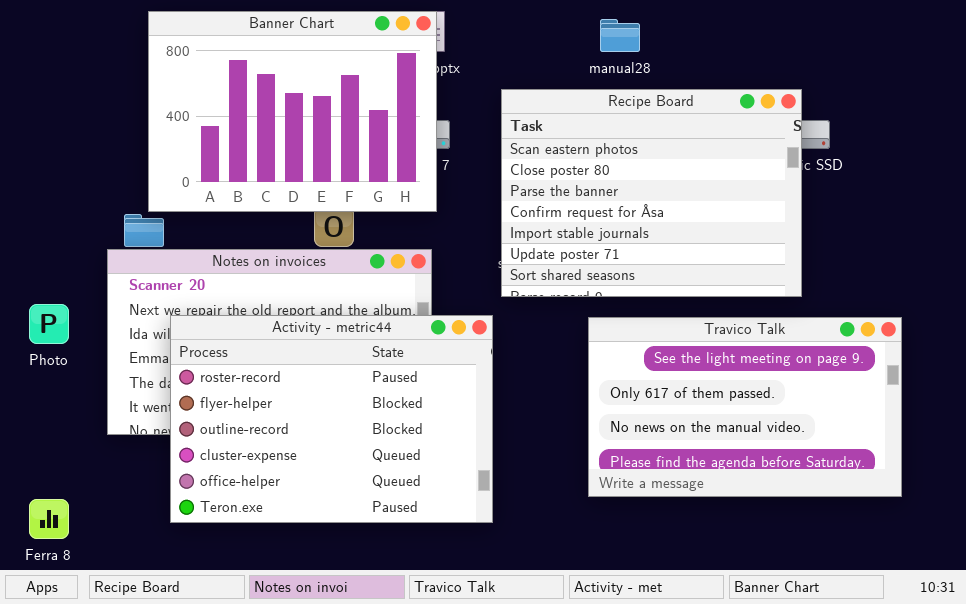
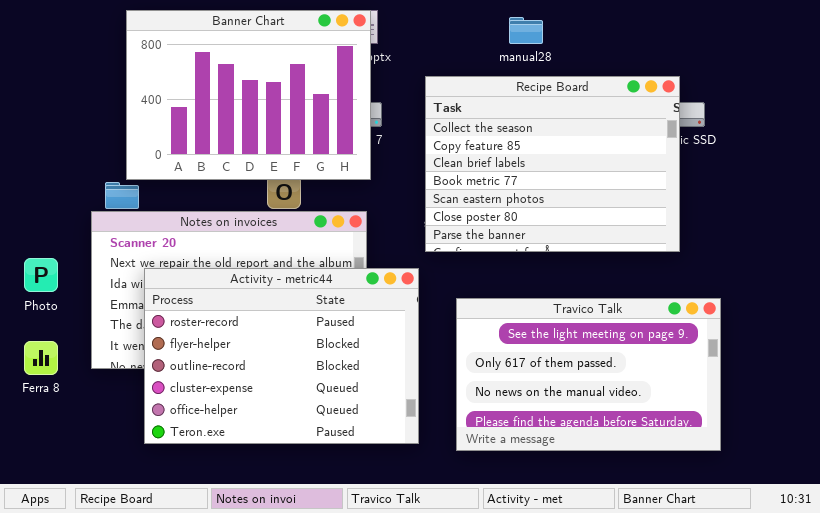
Recipe Board: [501,89,802,297] -> [425,76,680,252], scrolled up 4 rows
Travico Talk: [588,317,902,497] -> [456,298,721,451], moved
Ferra 8: [29,499,69,539] -> [24,341,58,375], moved

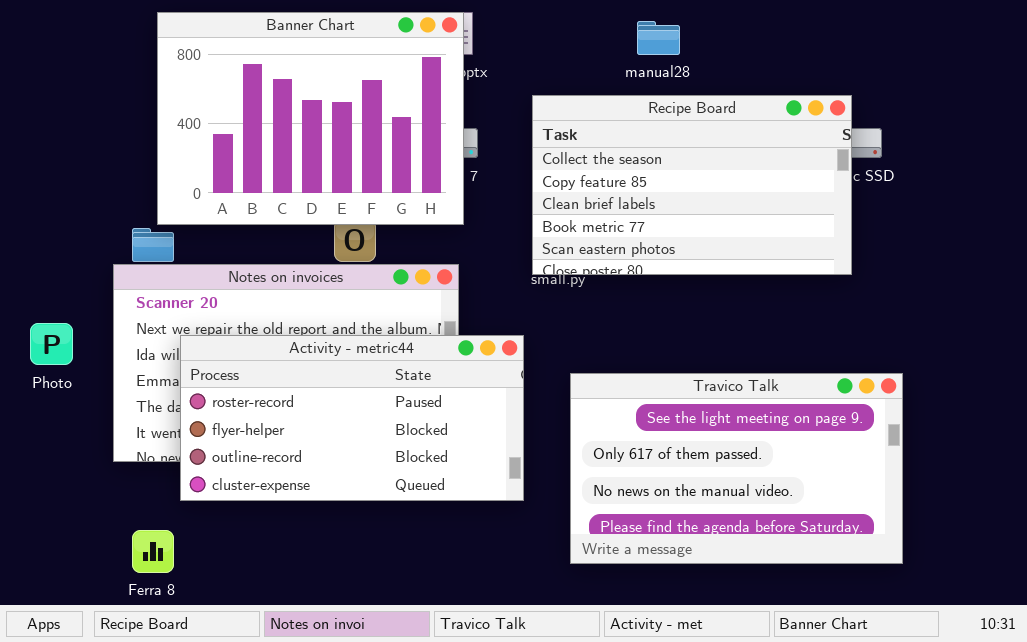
Recipe Board: [425,76,680,252] -> [532,95,852,275], resized
Activity - metric44: [144,268,419,444] -> [180,335,524,501], resized
Ferra 8: [24,341,58,375] -> [132,530,174,573], moved

